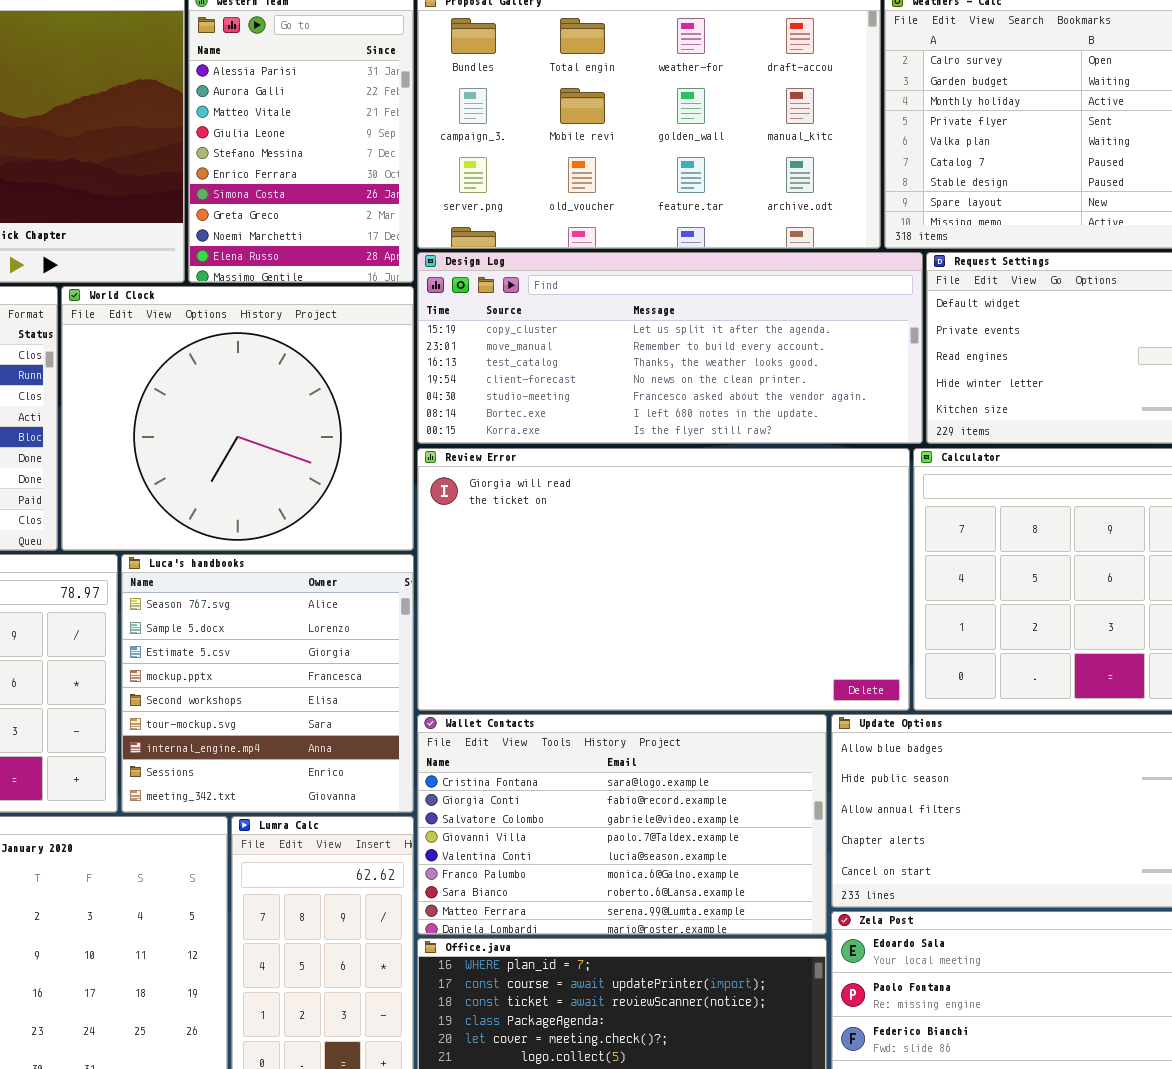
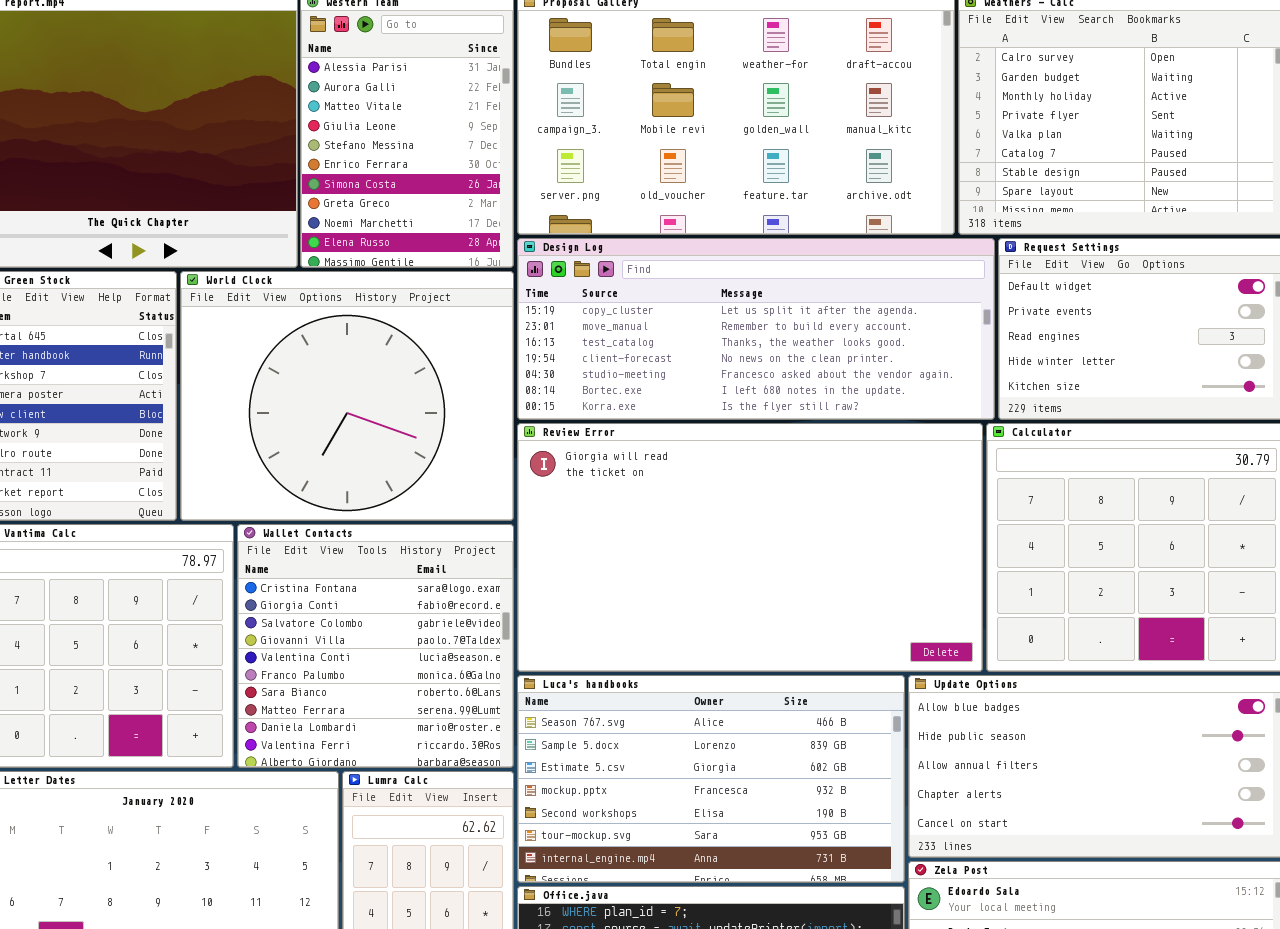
Luca's handbooks: [121,554,414,813] -> [517,675,905,883], moved, resized
Wallet Contacts: [417,714,827,935] -> [237,524,514,768], moved, resized

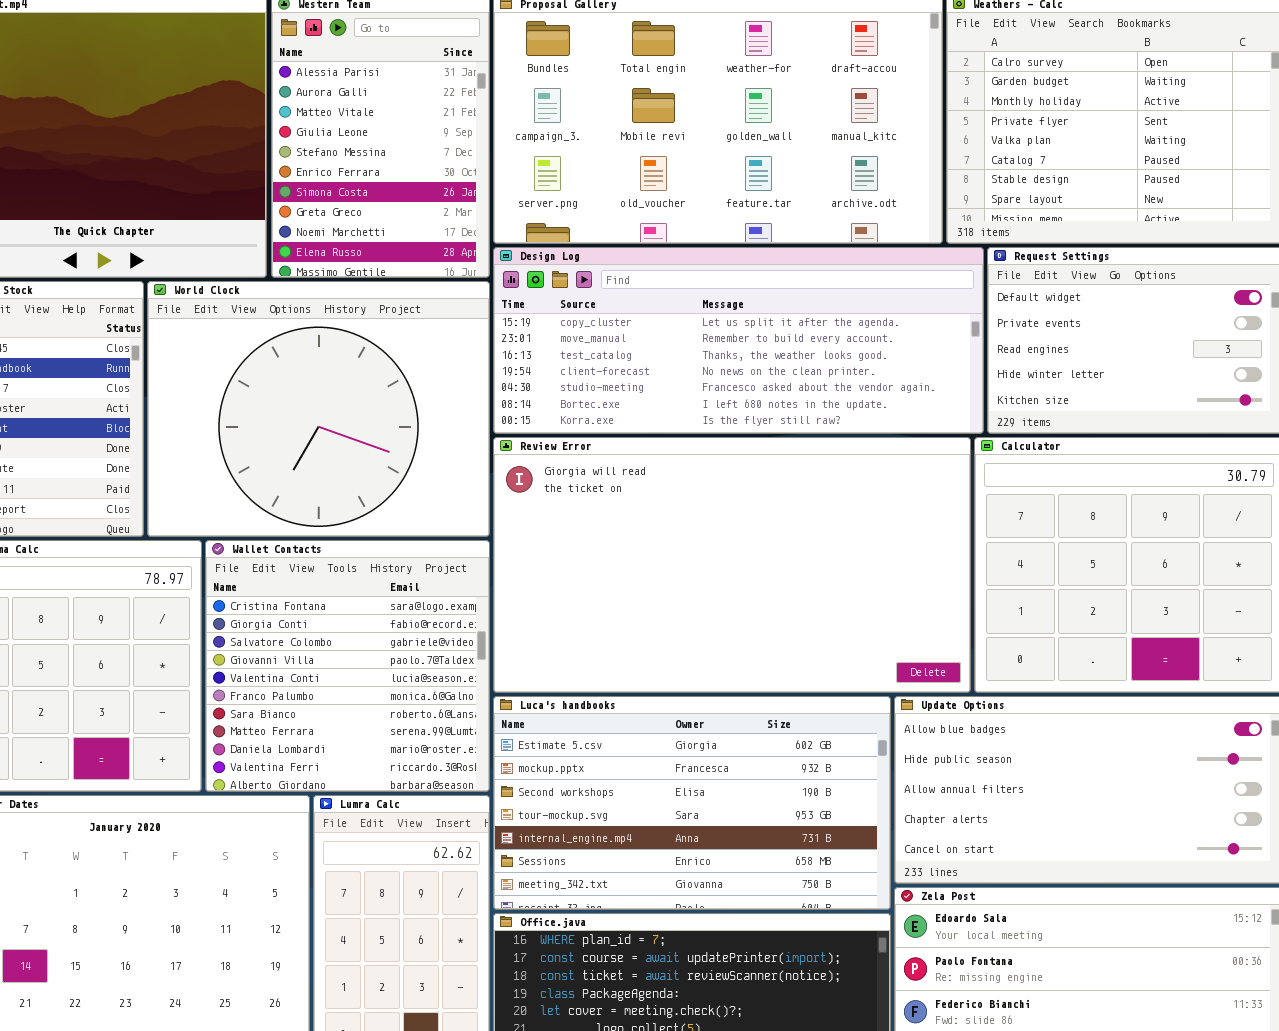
Luca's handbooks: [517,675,905,883] -> [493,696,891,910], scrolled down 2 rows

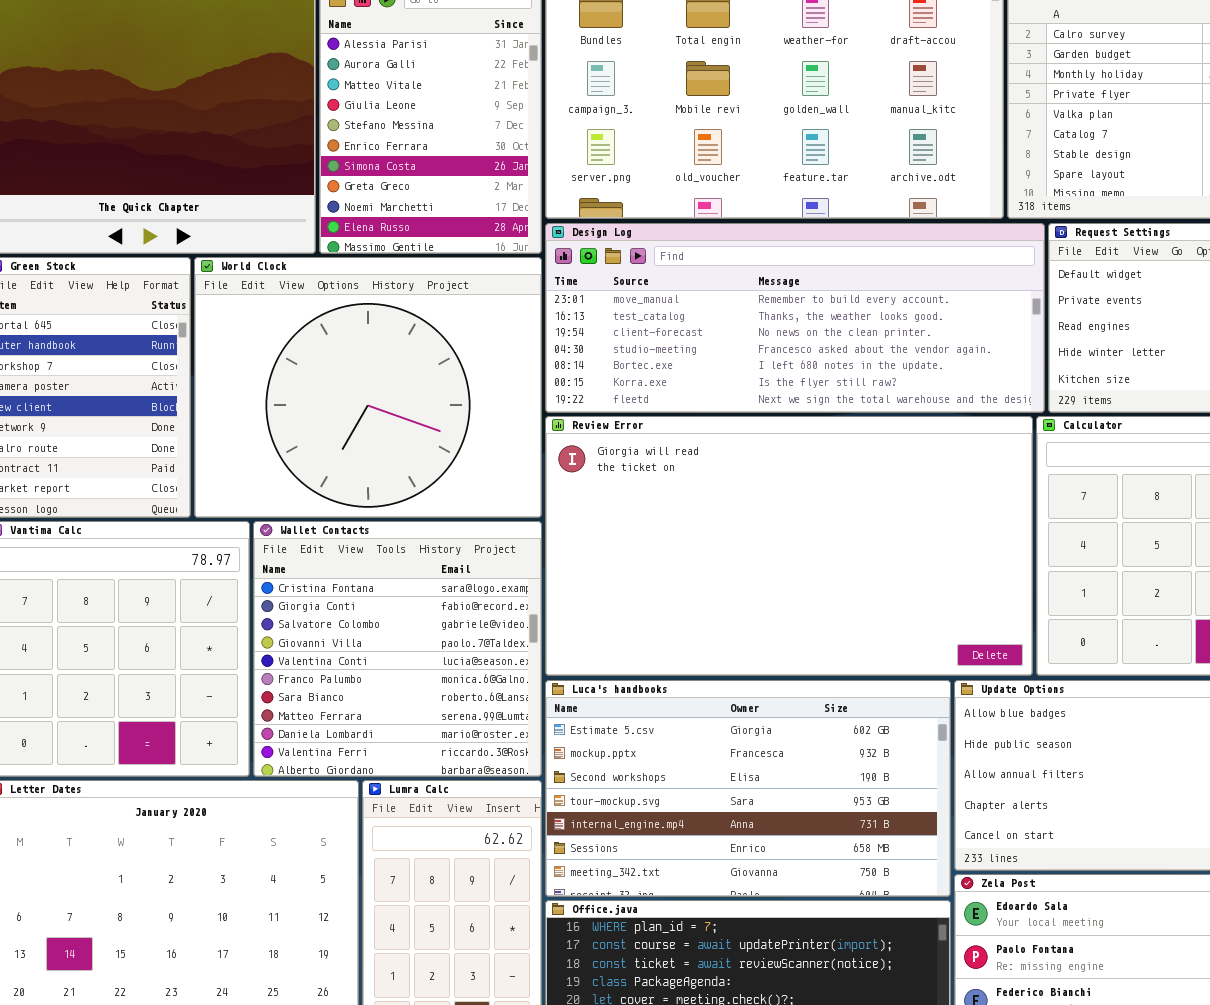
Design Log: [493,247,984,434] -> [545,223,1045,413], scrolled down 1 row

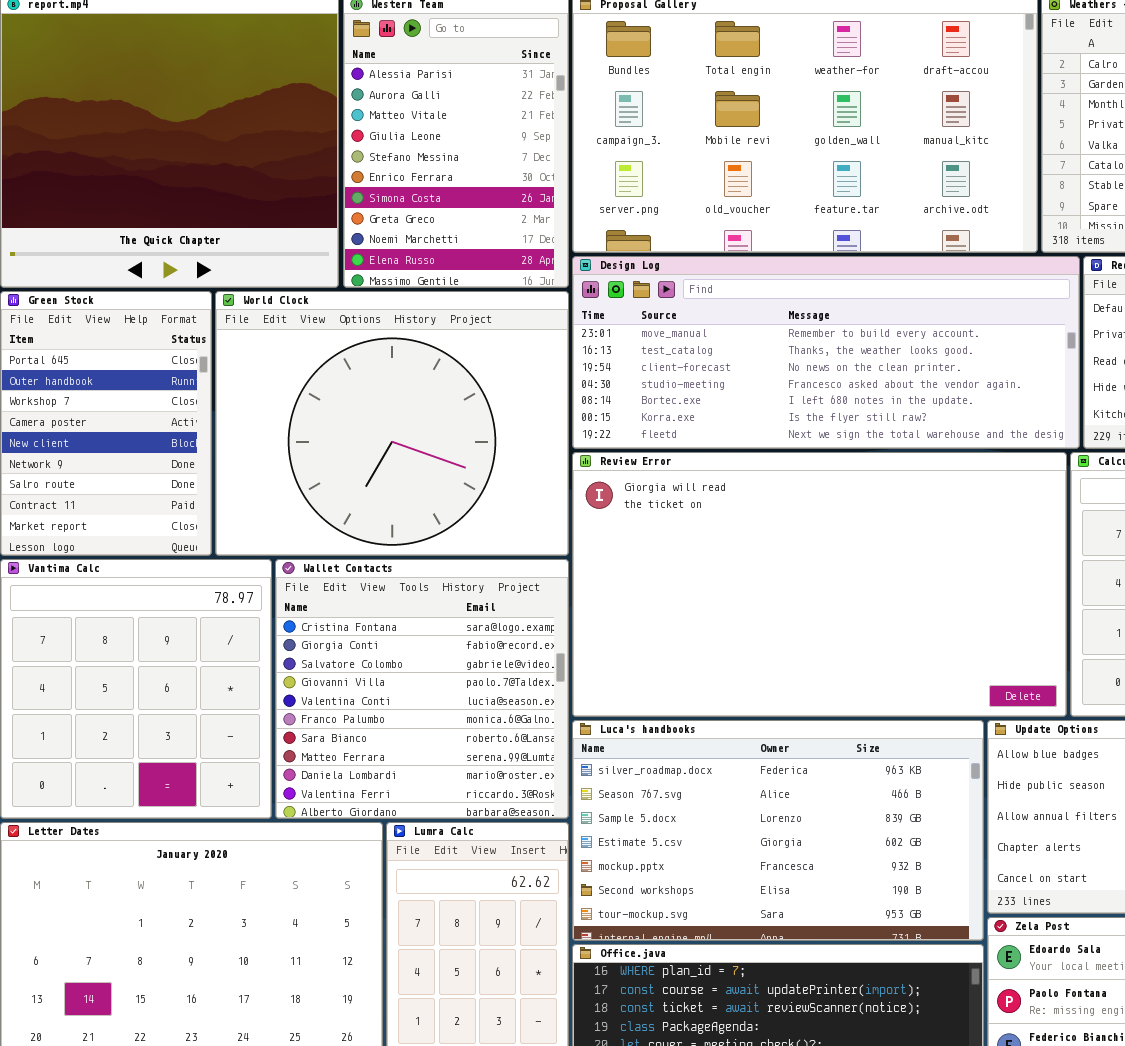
Luca's handbooks: [545,680,951,897] -> [572,720,984,941], scrolled up 3 rows

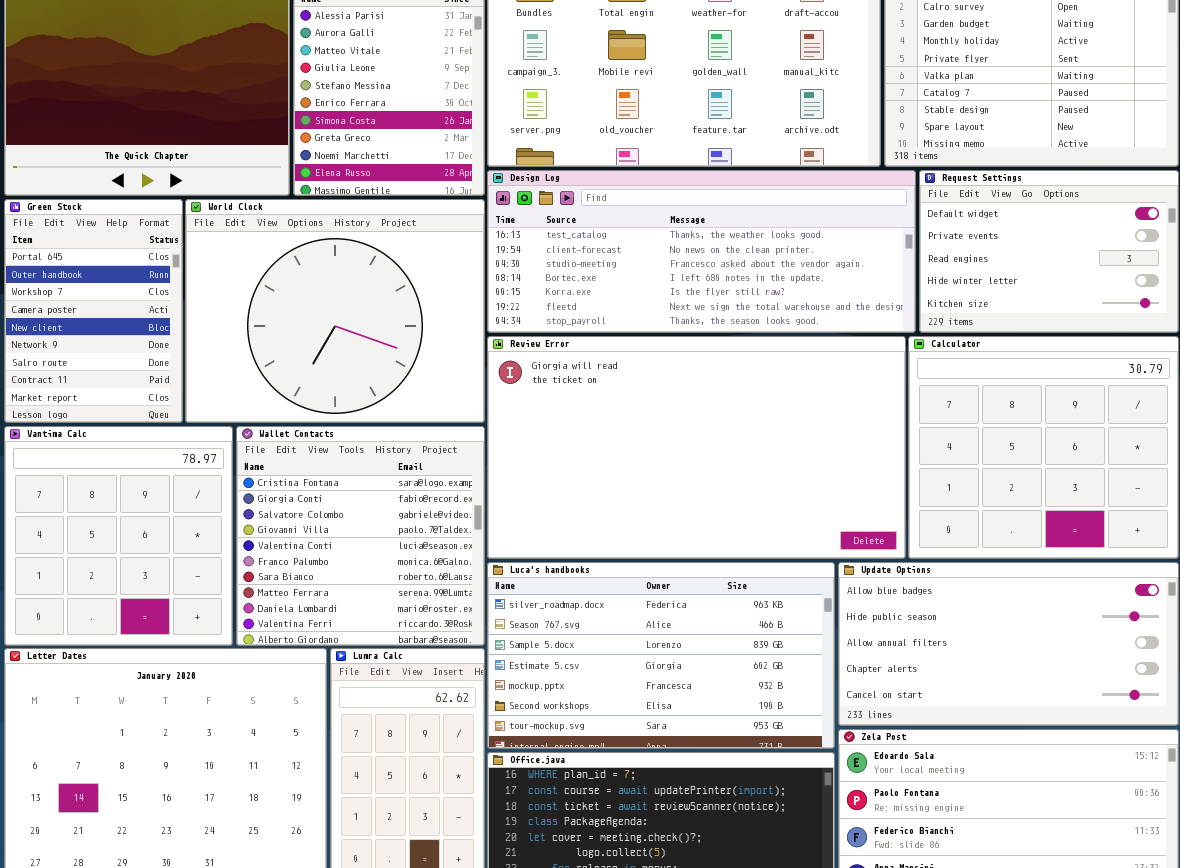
Design Log: [572,256,1080,449] -> [487,170,916,333], scrolled down 1 row

